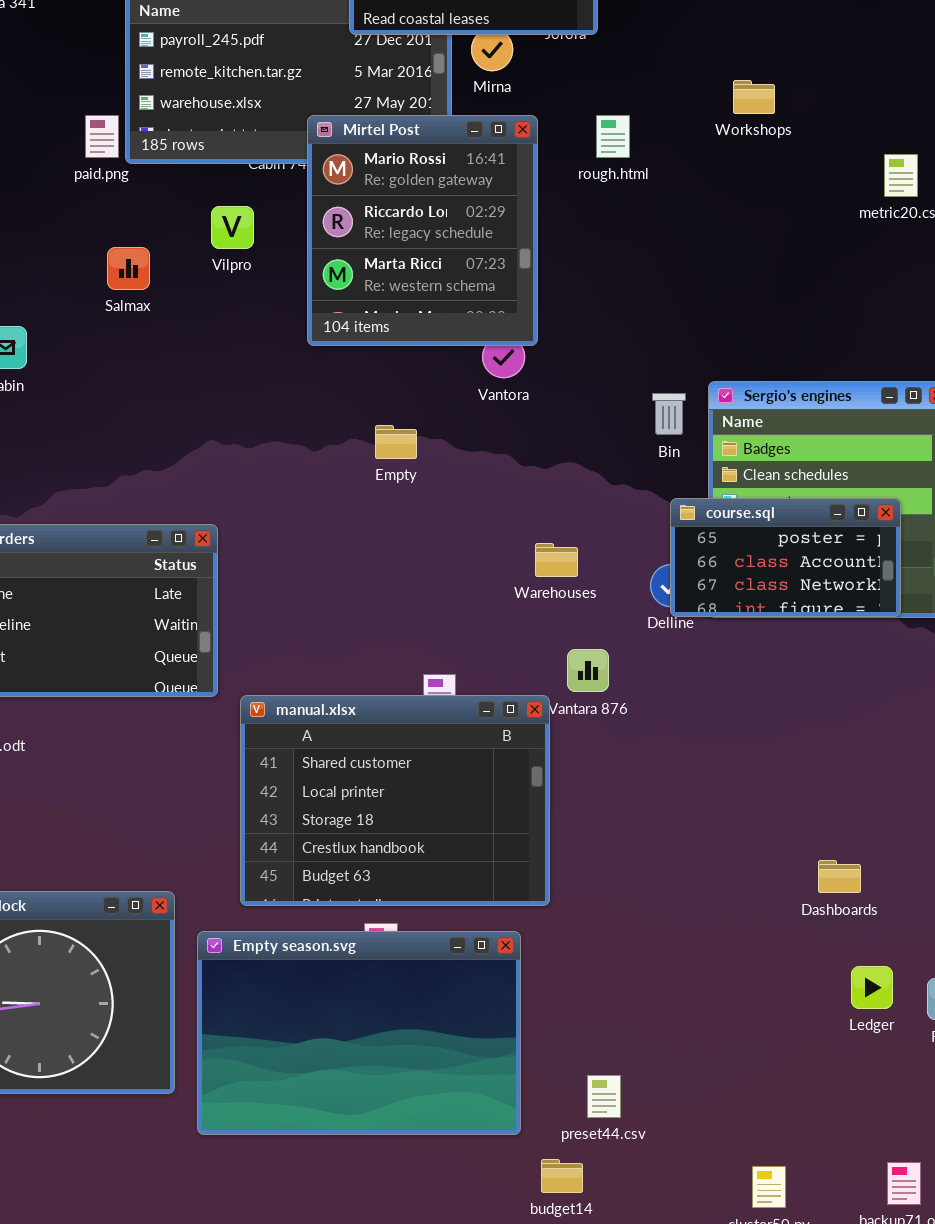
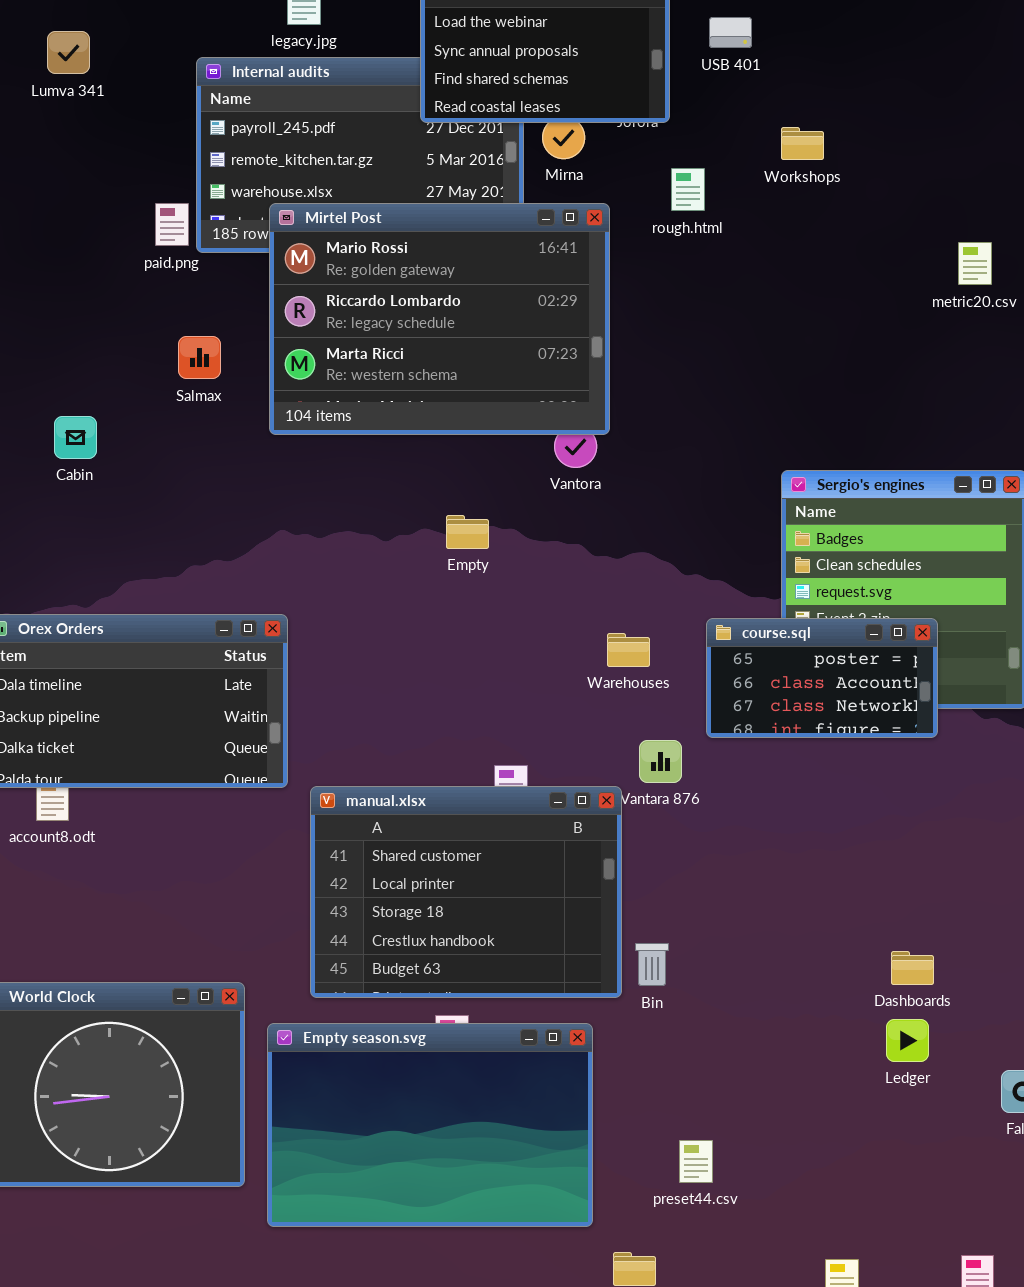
Workshops: [733,80,775,114] -> [781,127,824,160], moved
Mirtel Post: [307,115,538,346] -> [269,203,610,435], resized
rough.html: [596,115,630,158] -> [671,168,705,211], moved
Bin: [652,393,686,435] -> [635,943,669,986], moved
course.sql: [670,498,901,617] -> [706,618,938,738], moved
Ledger: [851,966,893,1009] -> [886,1019,929,1062], moved
preset44.csv: [587,1075,621,1118] -> [679,1140,713,1183], moved

